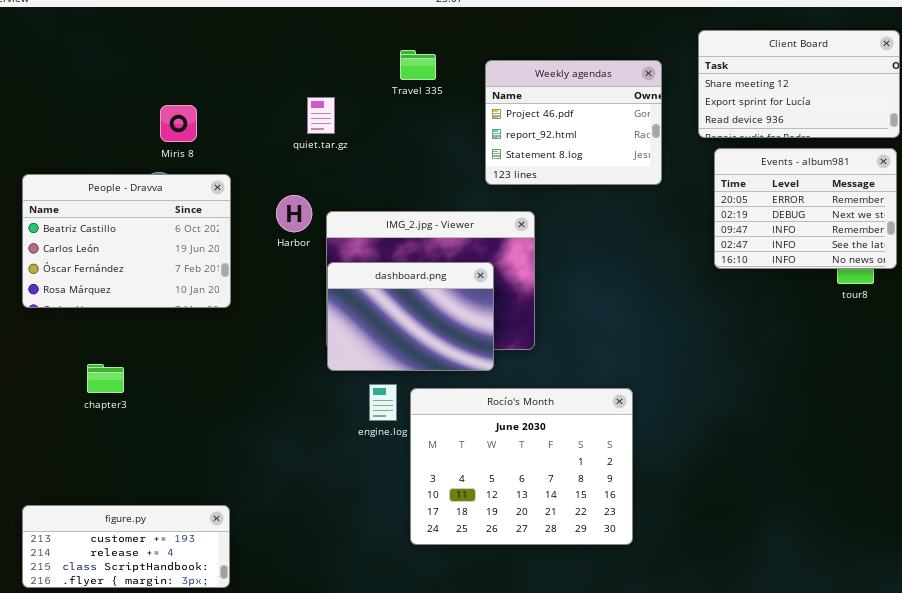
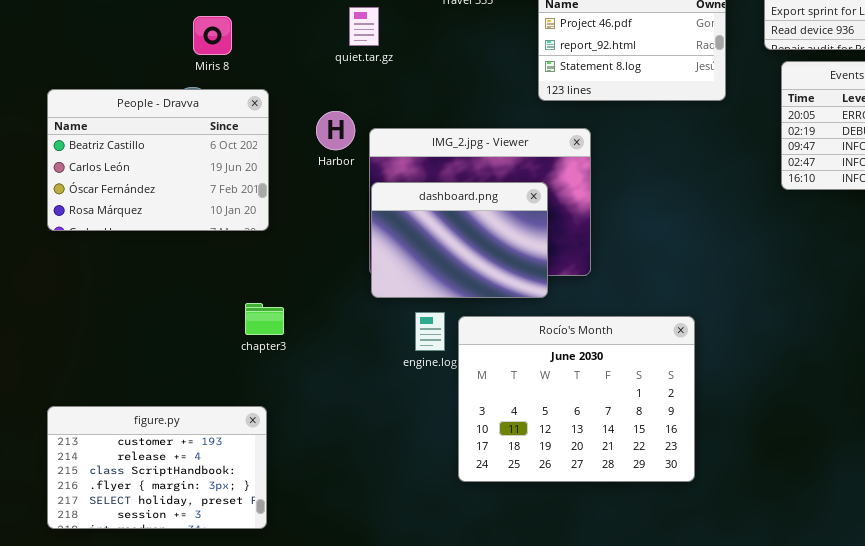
chapter3: [87,364,124,393] -> [245,303,284,335], moved
figure.py: [22,505,230,588] -> [47,406,267,529], resized

